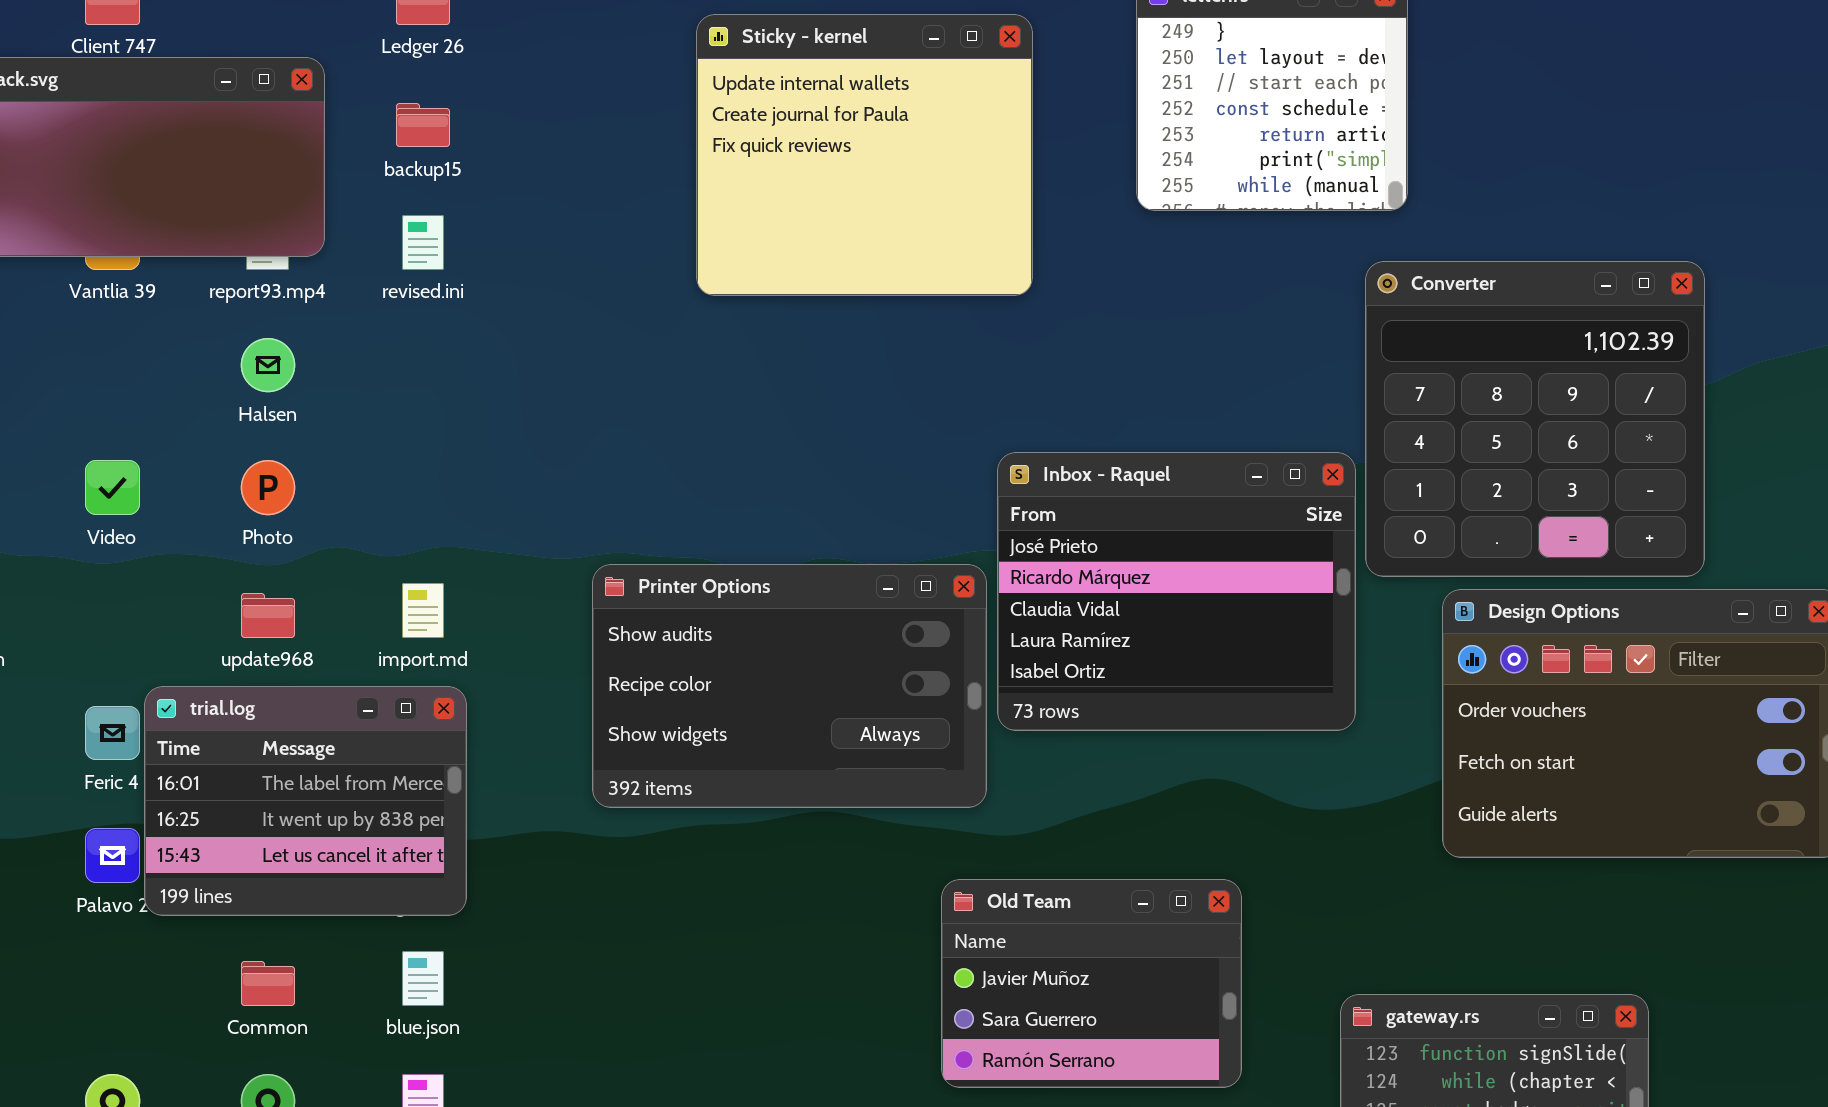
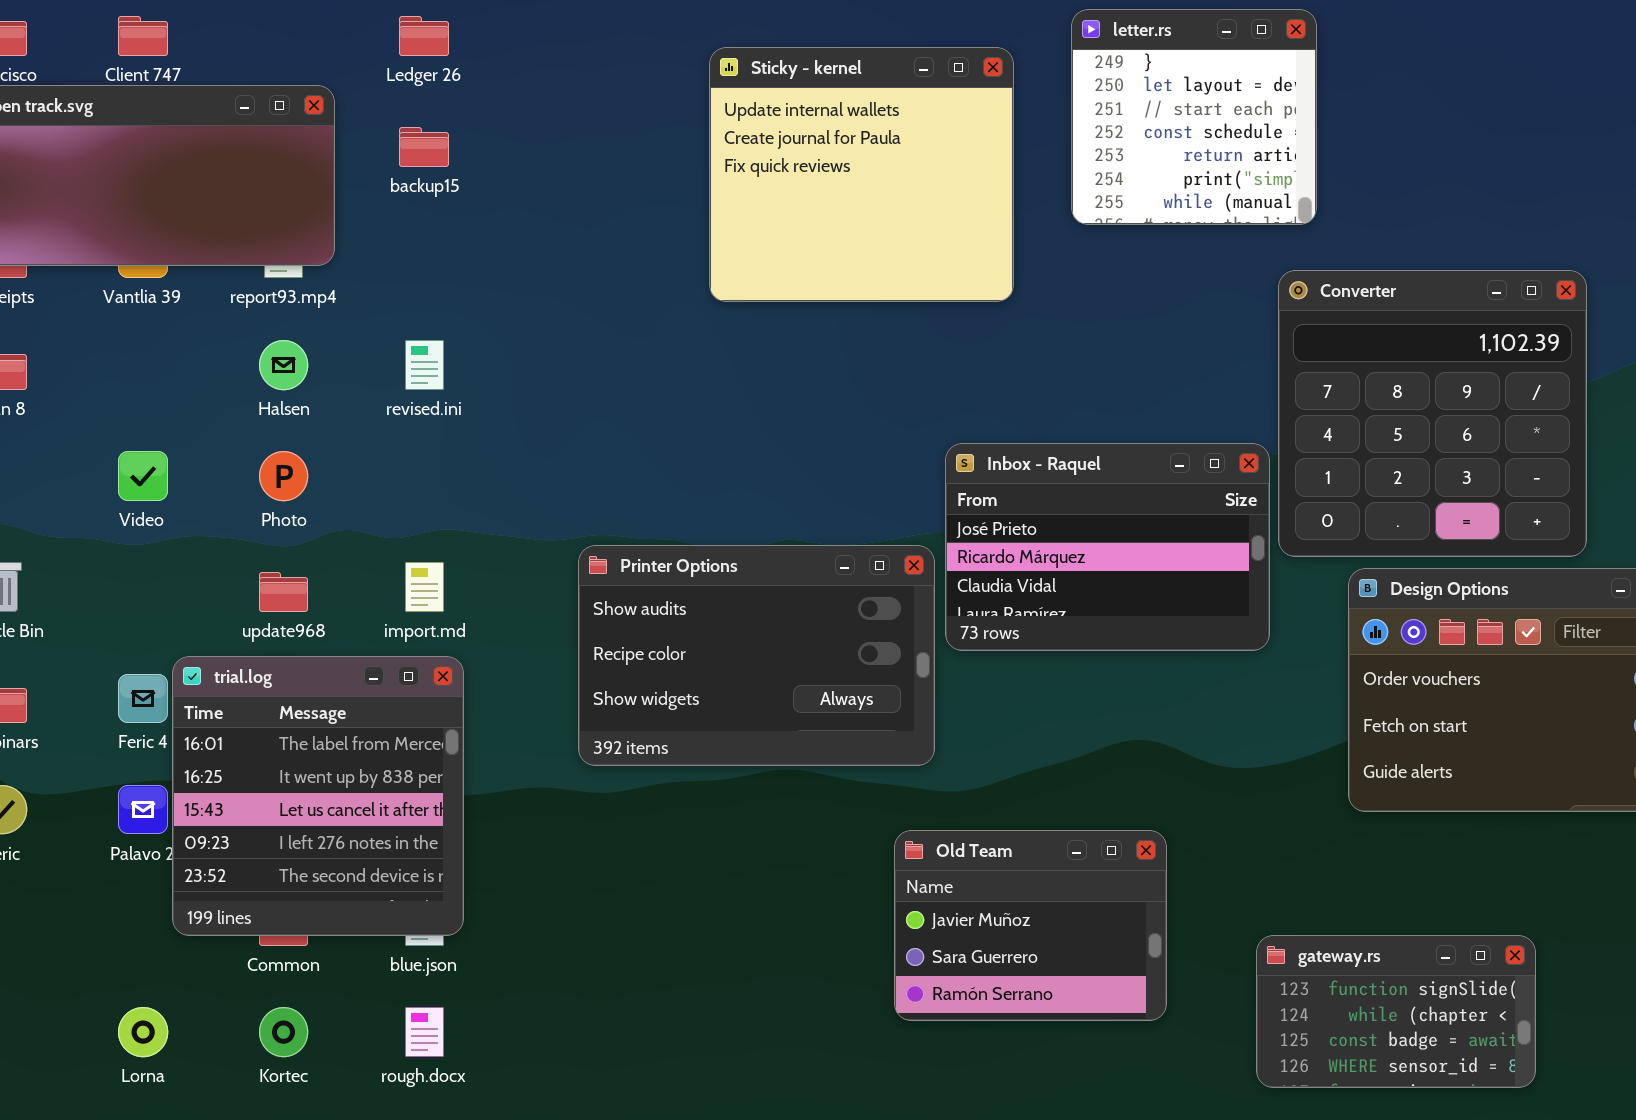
Sticky - kernel: [696,14,1033,296] -> [709,47,1014,302], moved
revised.ini: [402,215,444,270] -> [405,340,444,390], moved
Inbox - Raquel: [997,452,1356,731] -> [945,443,1270,651], resized
trial.log: [144,686,467,916] -> [172,656,464,936], resized

